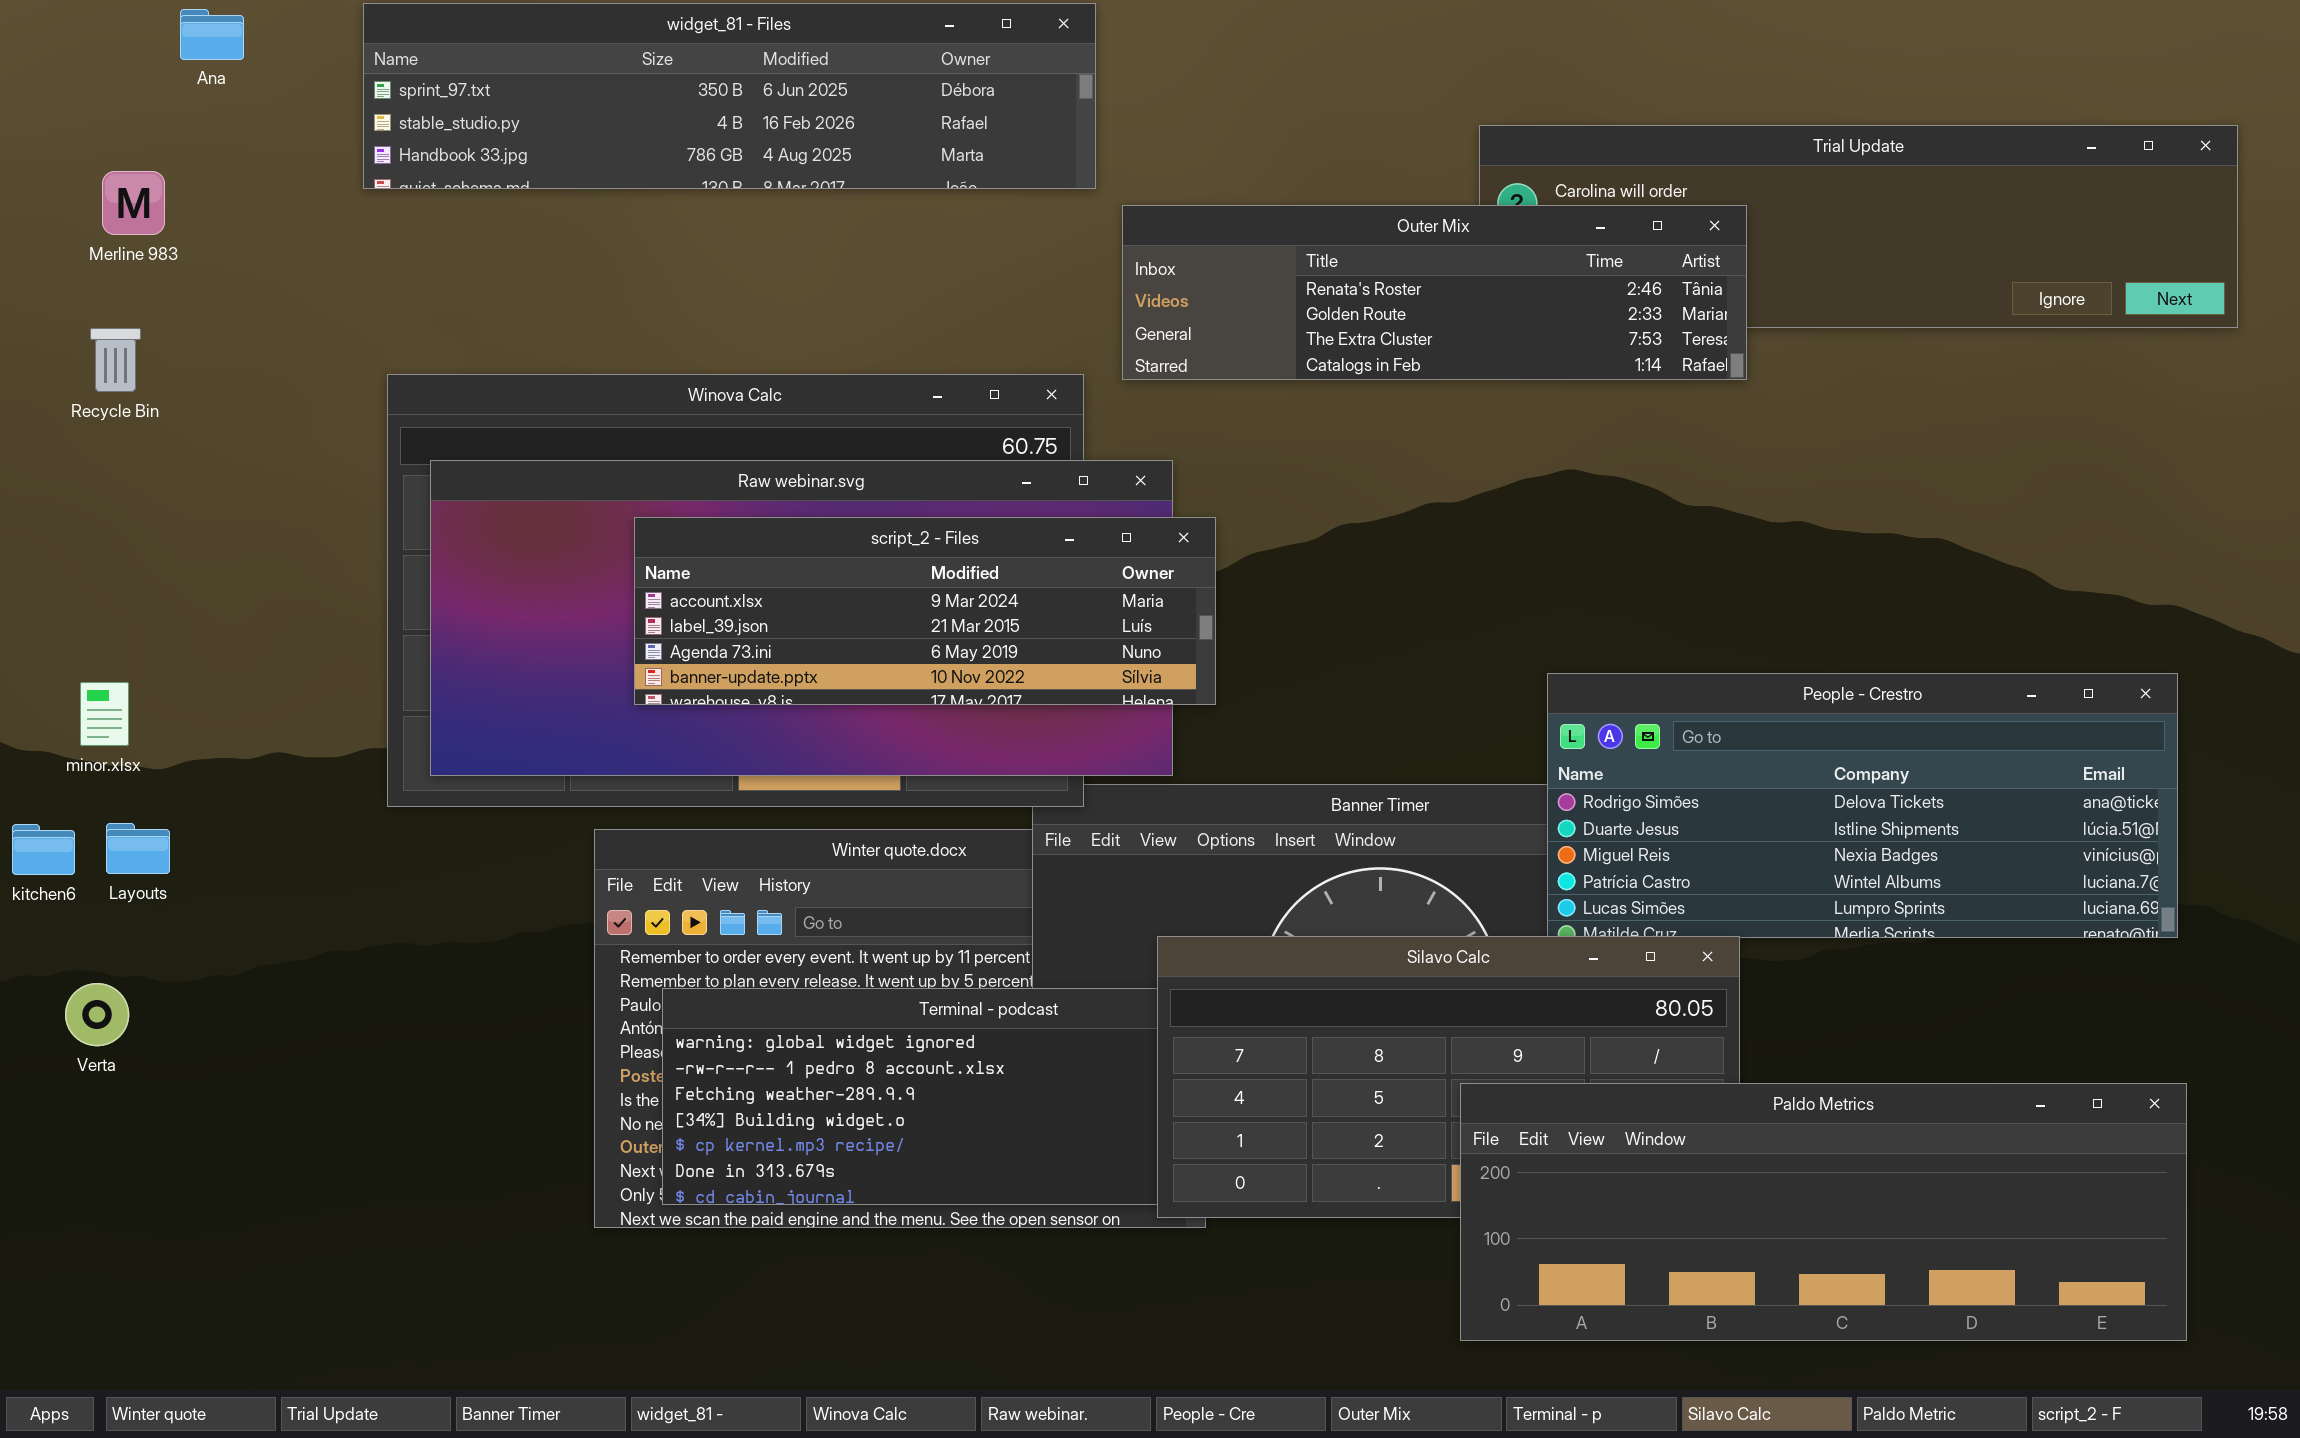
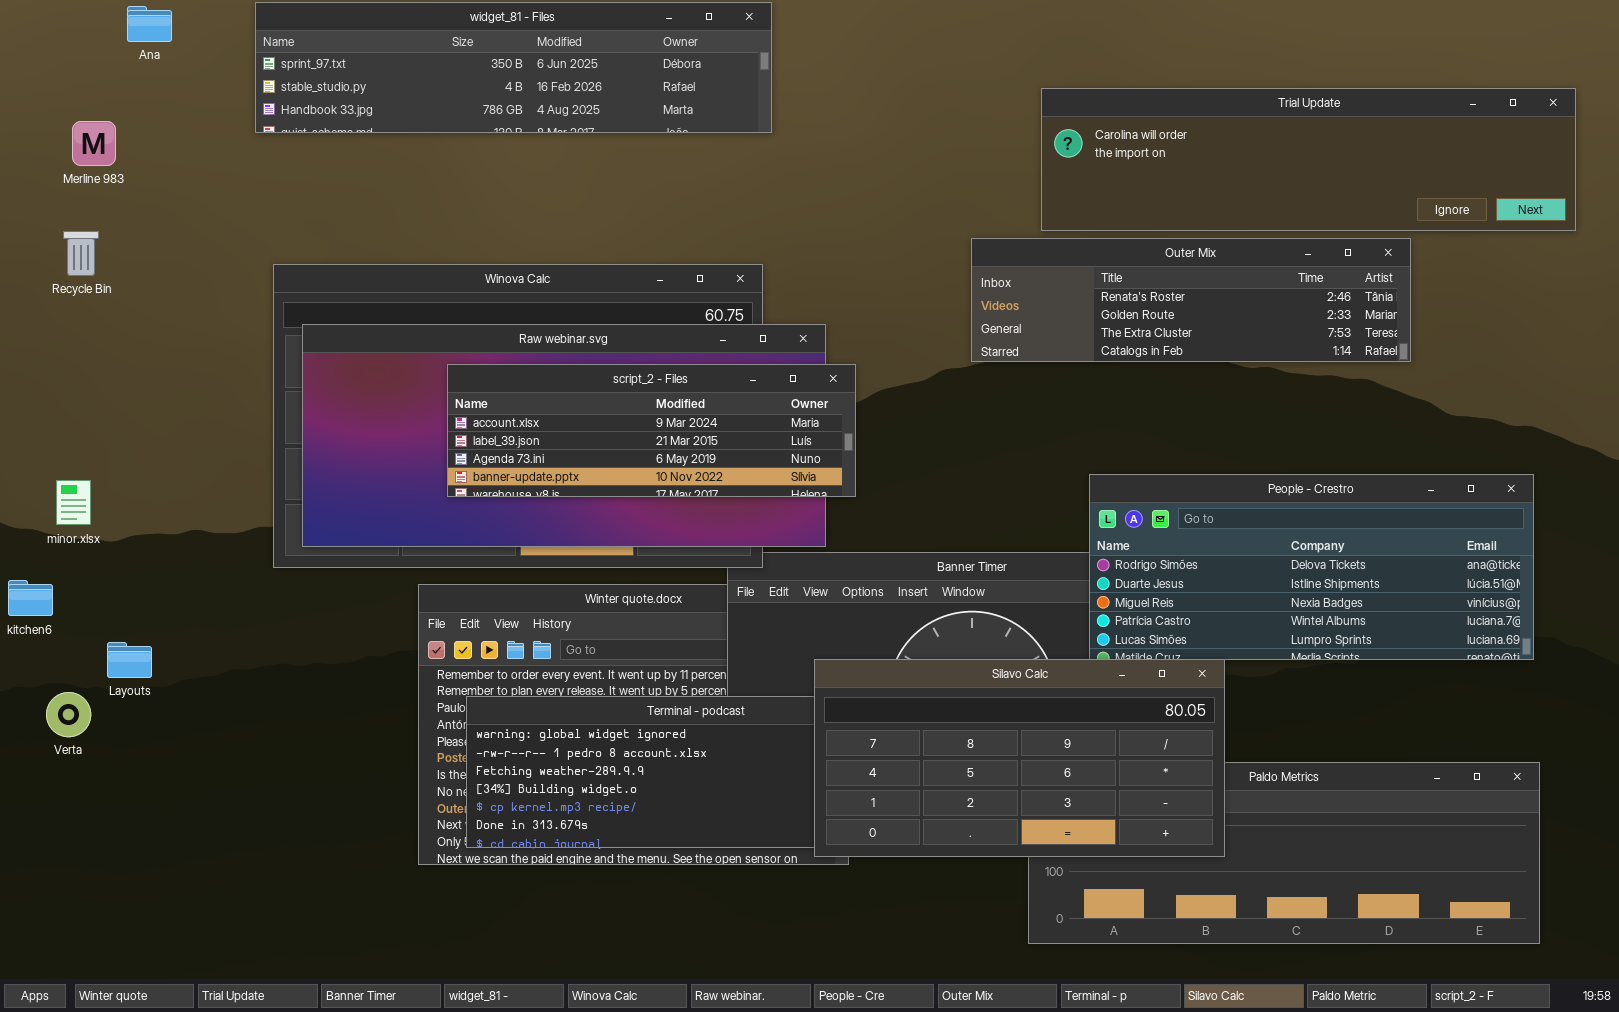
Outer Mix: [1122,205,1747,380] -> [971,238,1411,362], moved
Layouts: [106,823,170,874] -> [107,642,152,678], moved
Silavo Calc: [1157,936,1740,1218] -> [814,659,1225,857], raised

